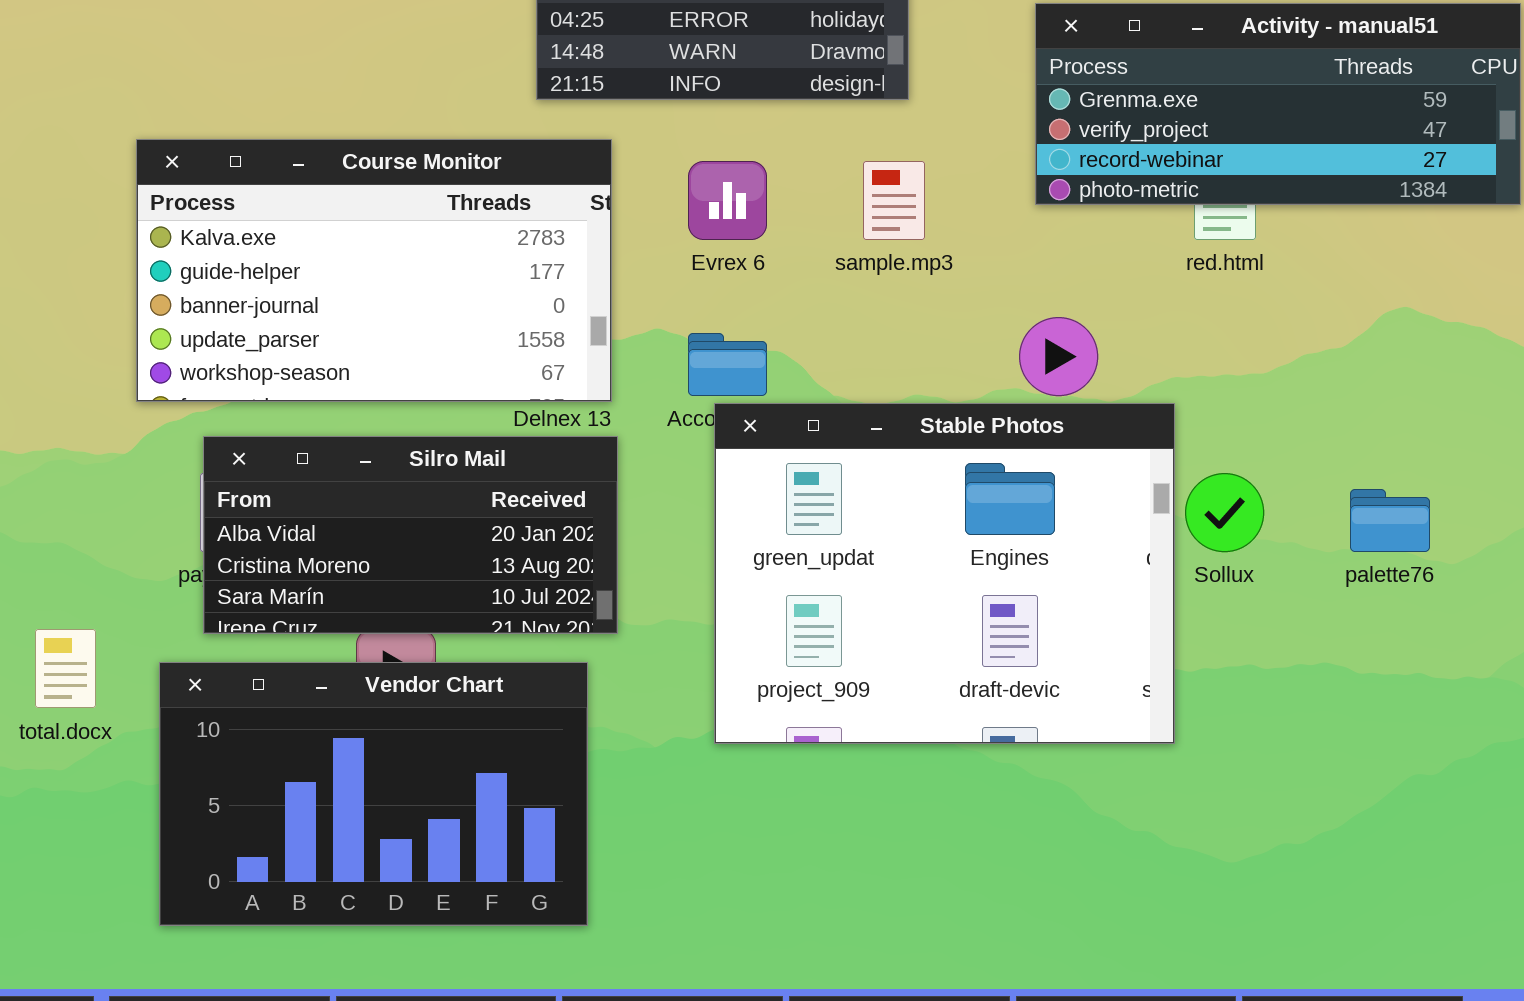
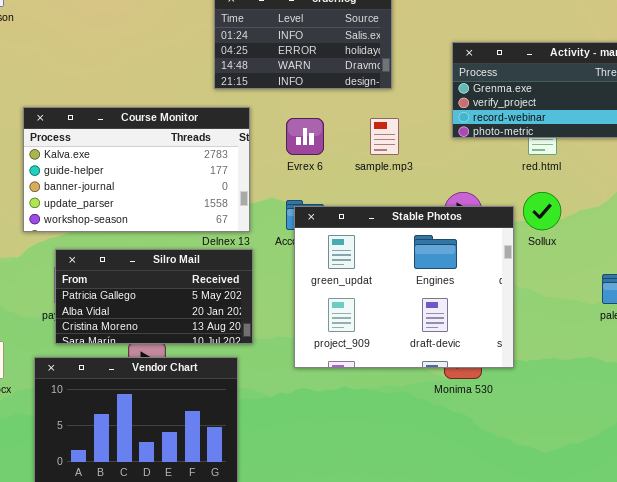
Stable Photos: [714,403,1175,744] -> [294,206,514,368], moved
Silro Mail: [203,436,618,634] -> [55,249,253,344], scrolled up 1 row
Sollux: [1185,473,1264,552] -> [523,192,561,230], moved

